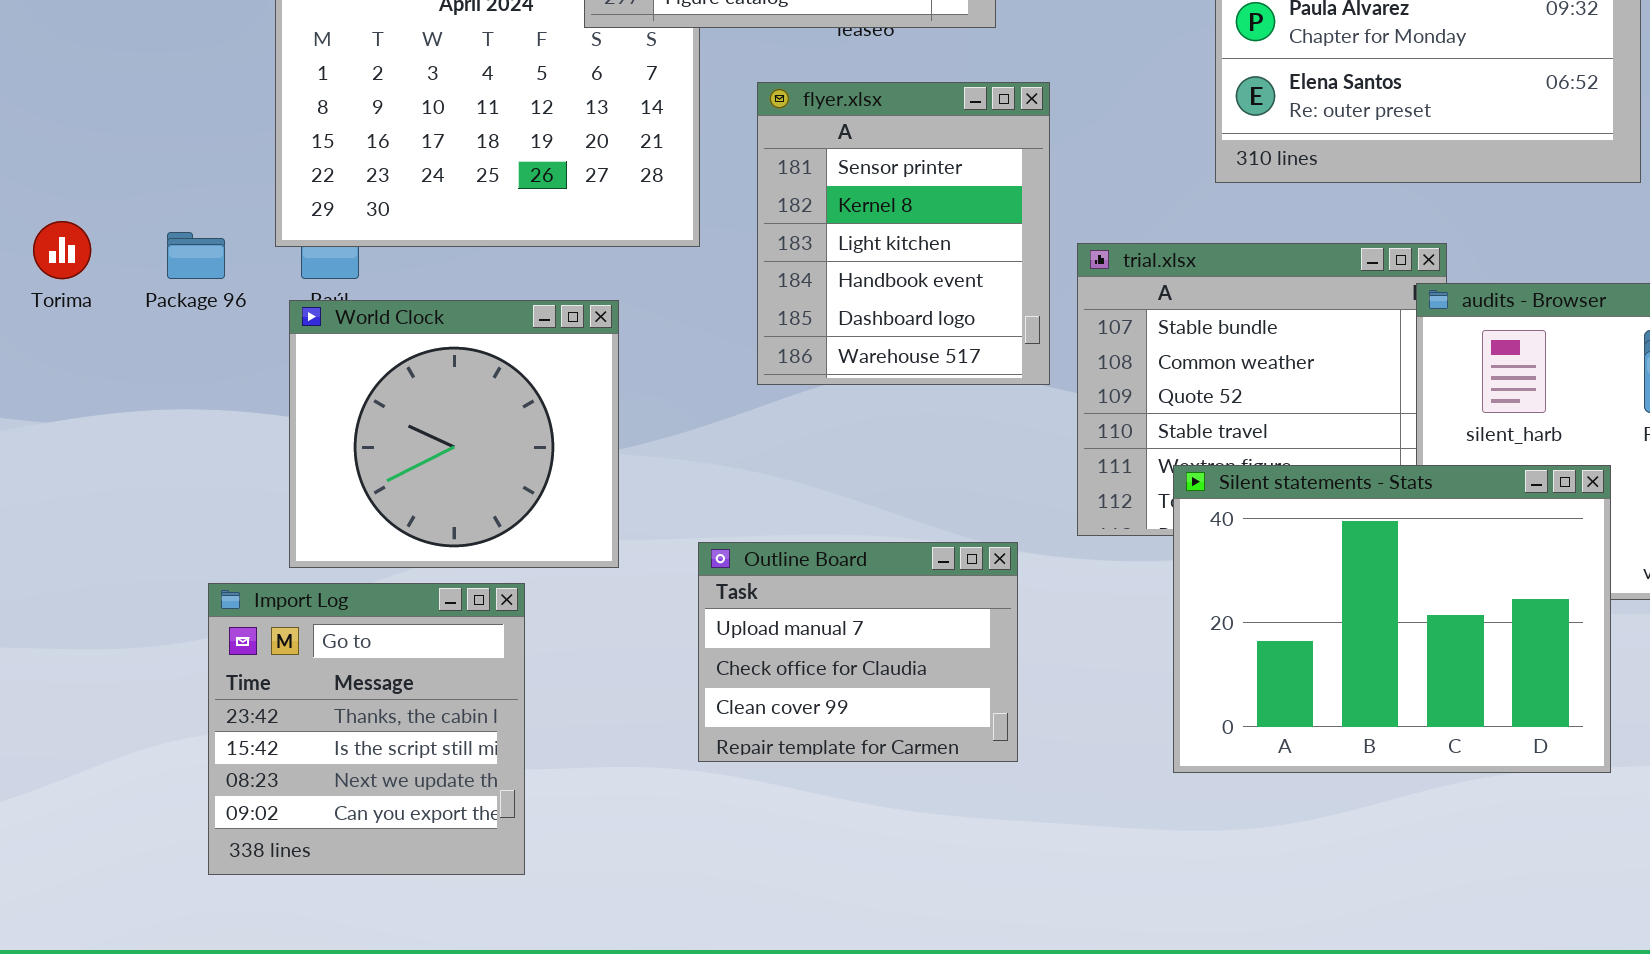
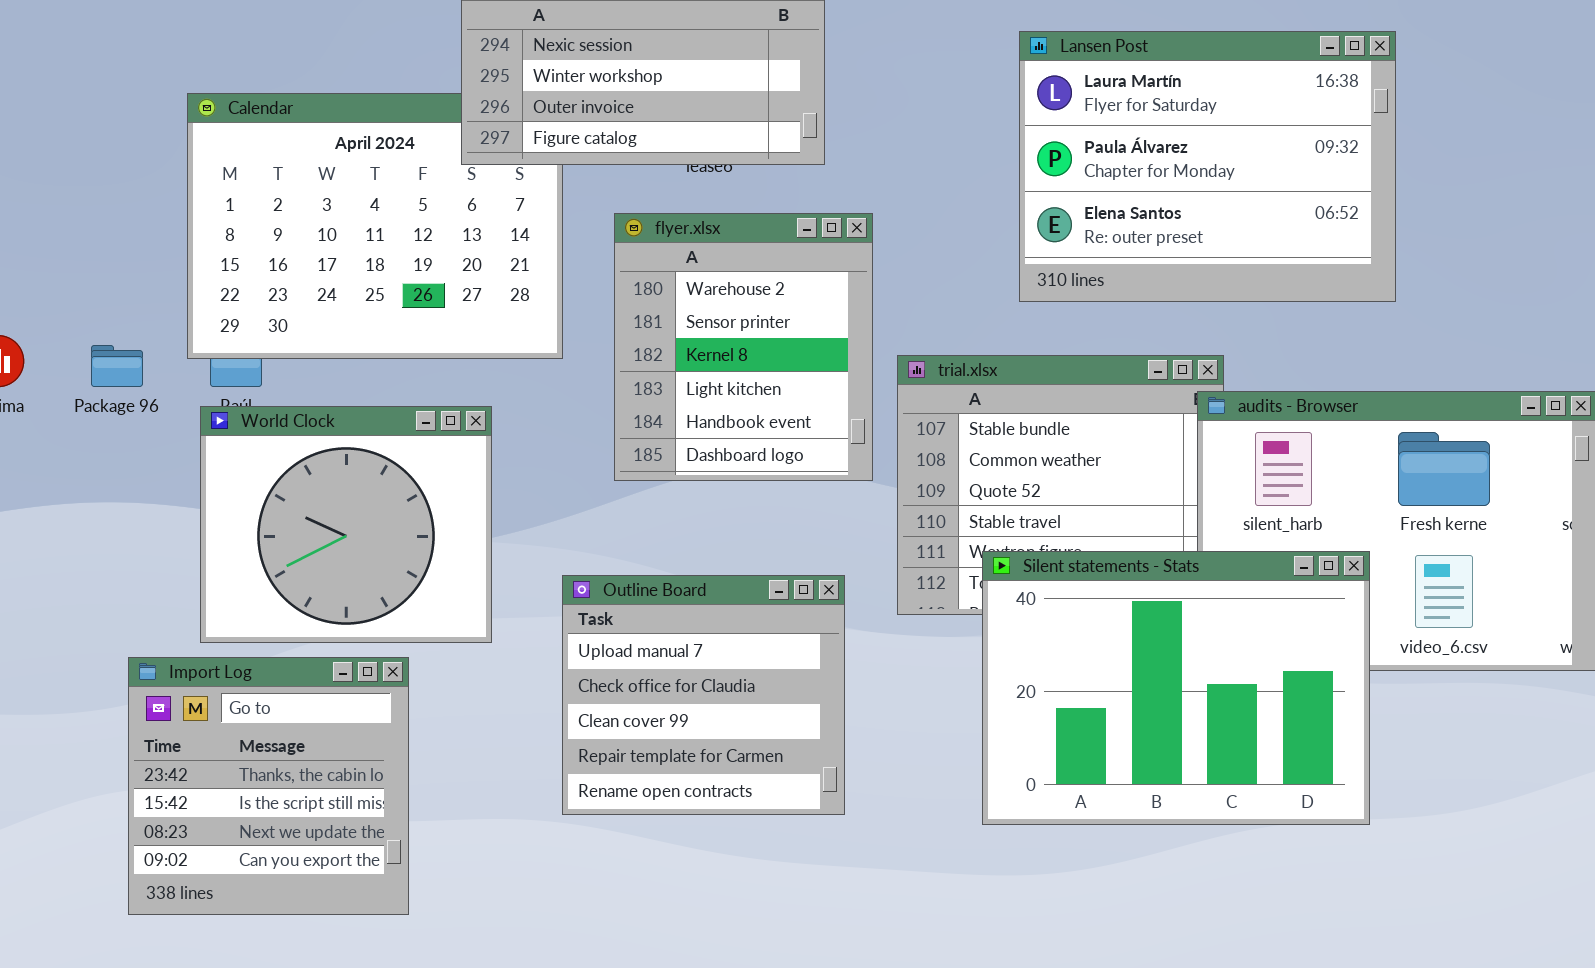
flyer.xlsx: [757,82,1050,385] -> [614,213,873,481], scrolled up 1 row
Outline Board: [698,542,1018,762] -> [562,575,845,815], resized

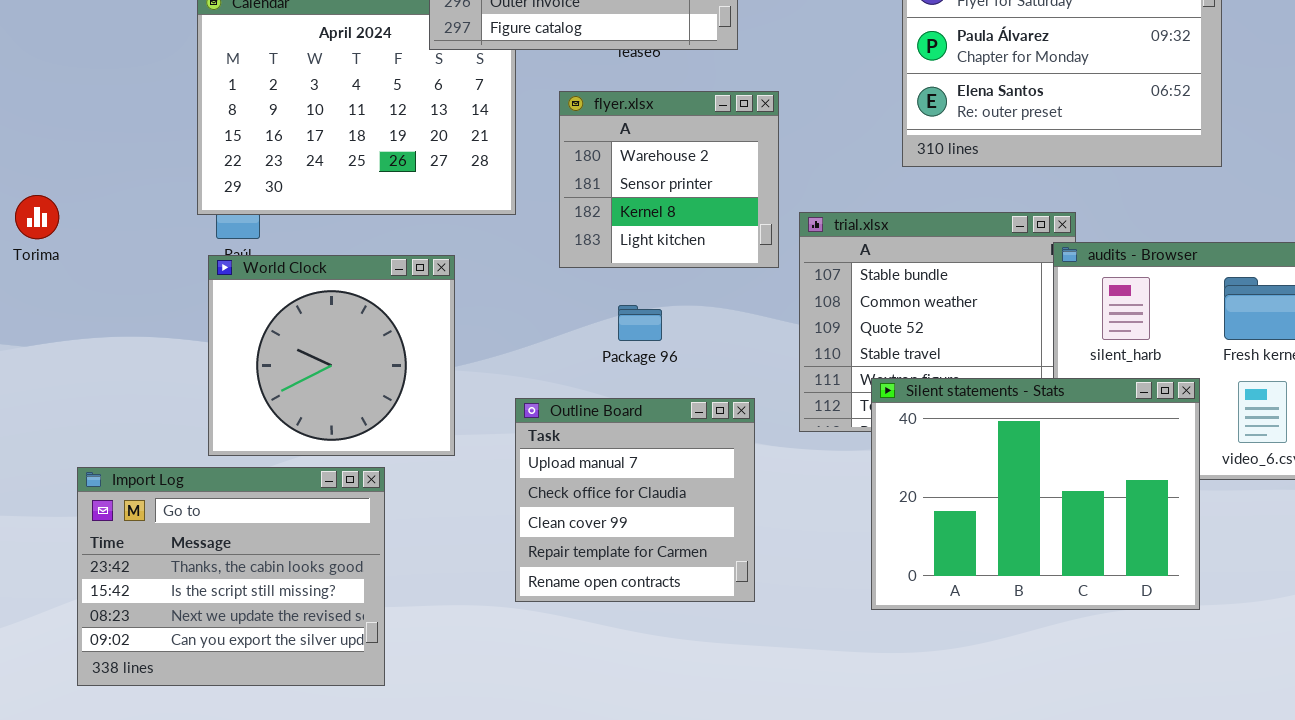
flyer.xlsx: [614,213,873,481] -> [559,91,779,268], resized
Package 96: [91,345,143,387] -> [618,305,662,341], moved
Import Log: [128,657,409,915] -> [77,467,385,686], resized

